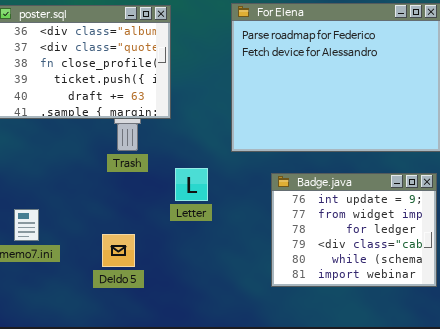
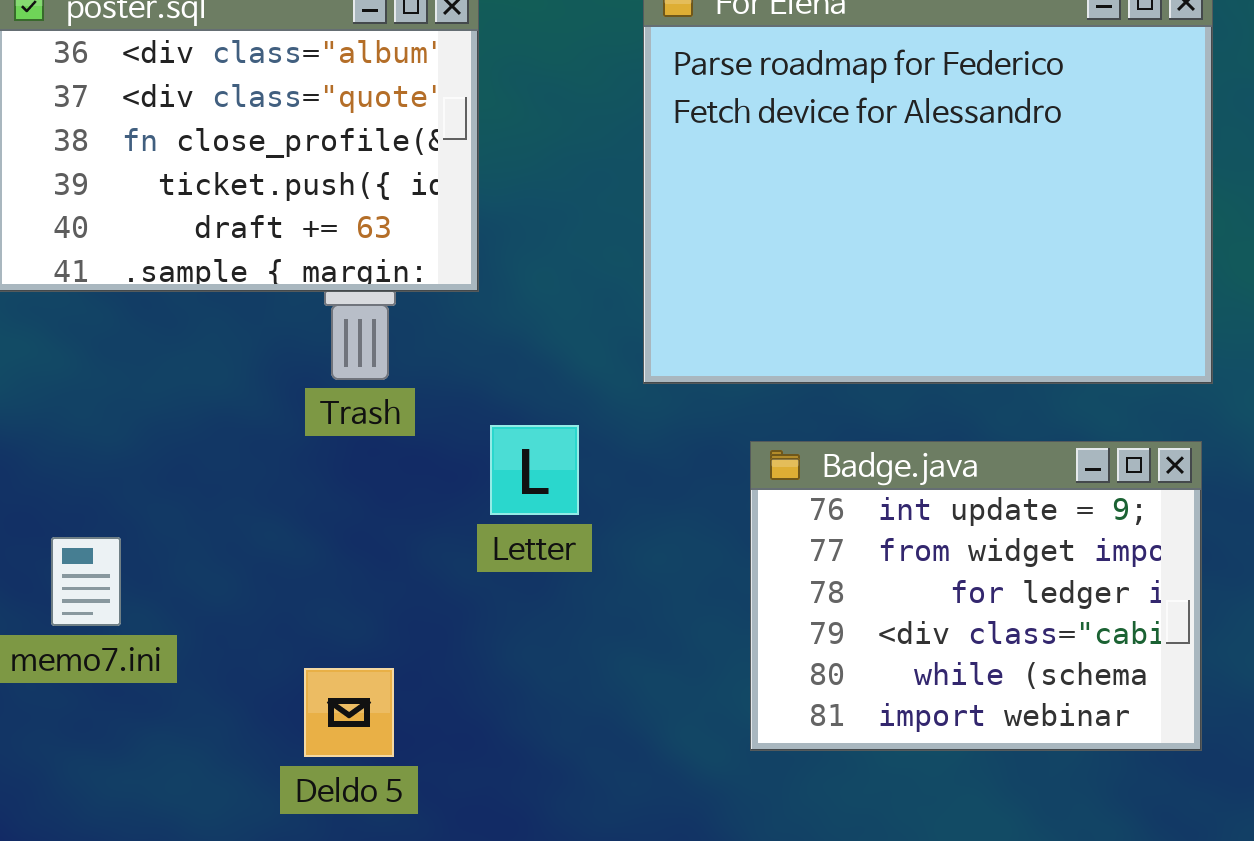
Deldo 5: [102,234,135,267] -> [304,668,394,757], moved

